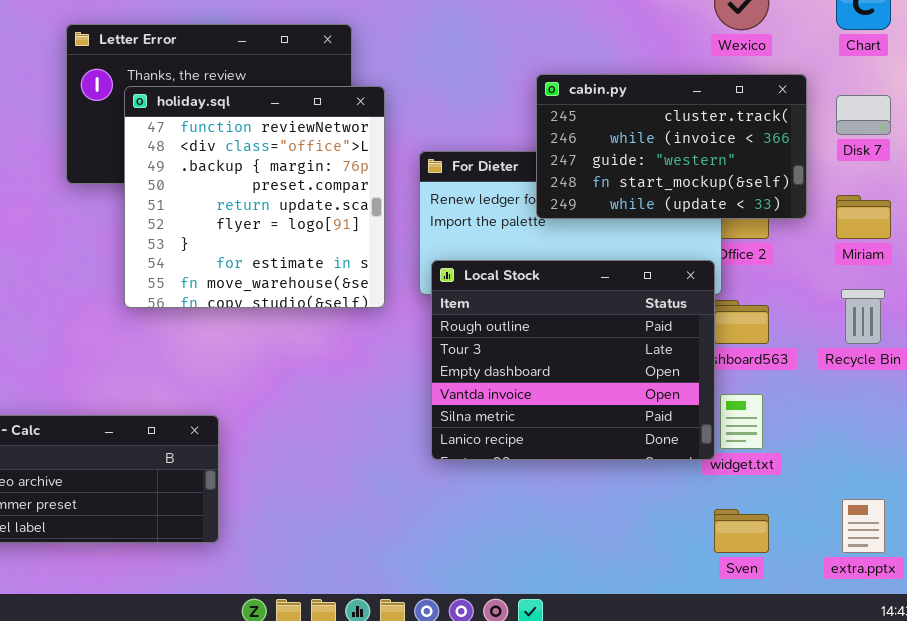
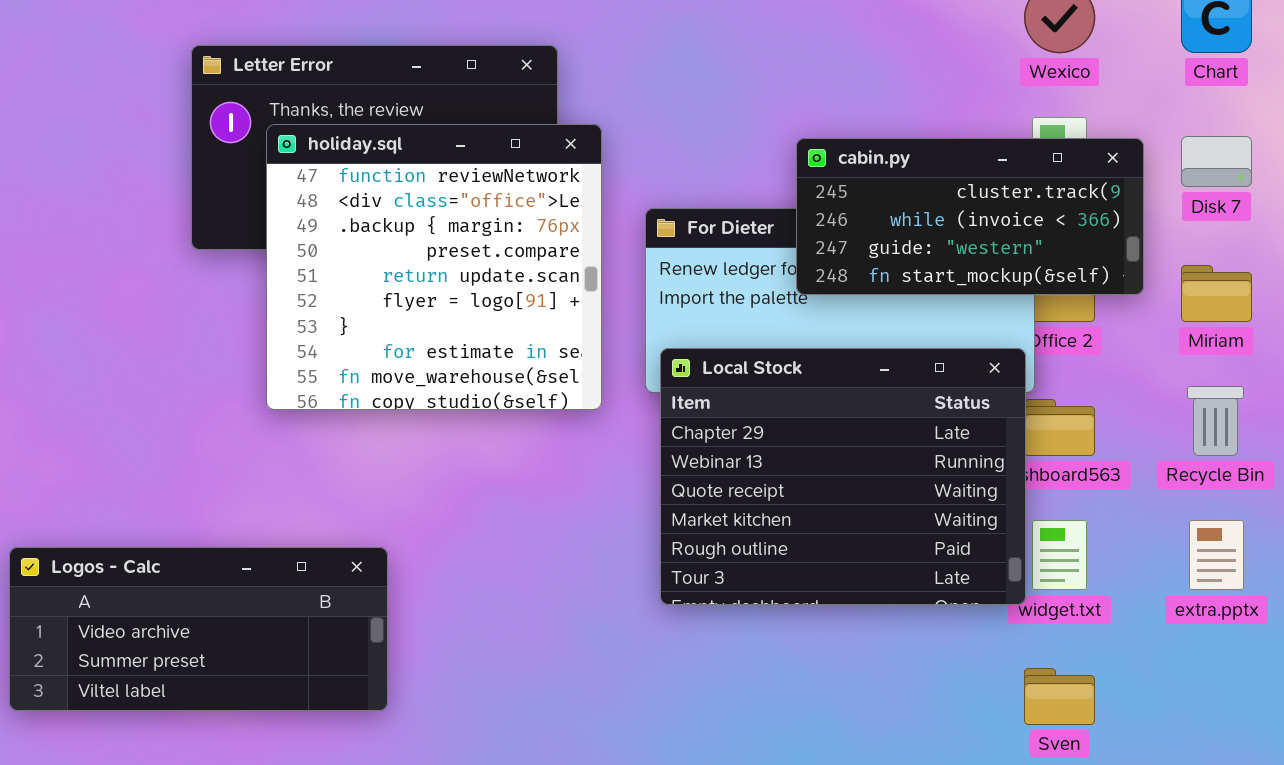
cabin.py: [536,74,807,219] -> [796,138,1144,295], resized
Local Stock: [431,260,715,460] -> [660,348,1026,605], scrolled up 4 rows
extra.pptx: [842,499,885,553] -> [1189,520,1244,590], moved

